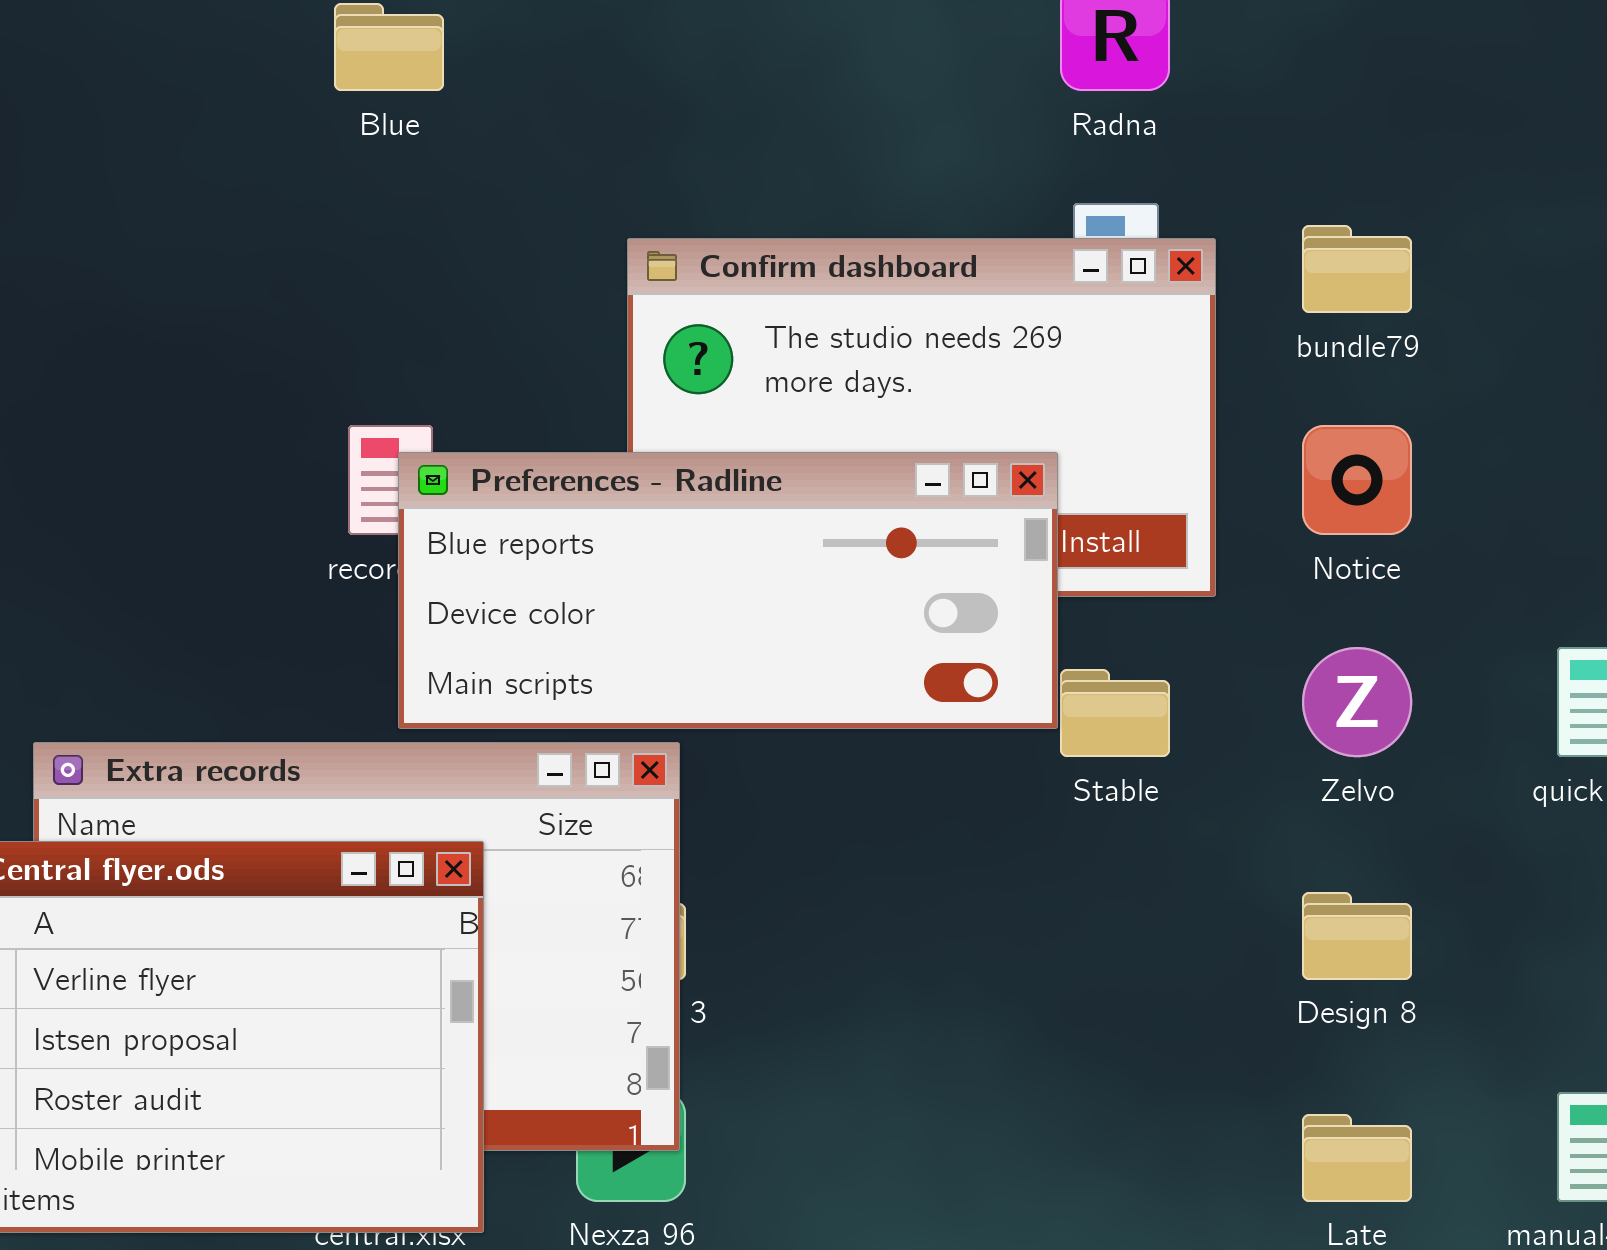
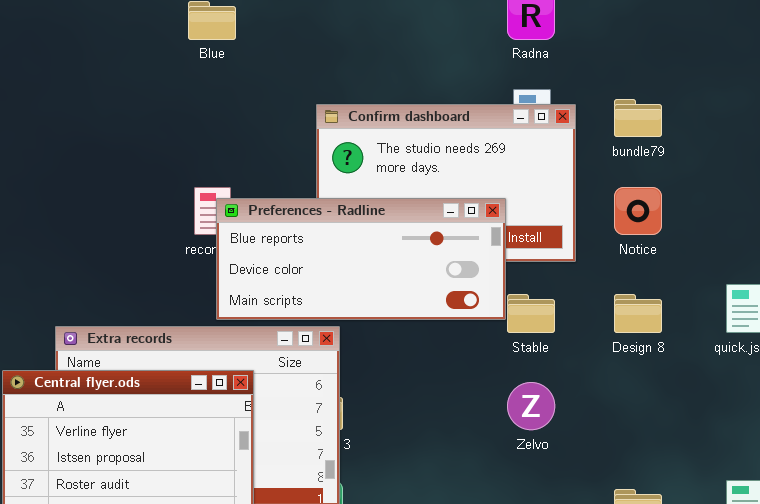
Zelvo: [1302,647,1412,757] -> [507,382,555,430], moved
Design 8: [1302,892,1412,980] -> [614,294,662,333], moved

